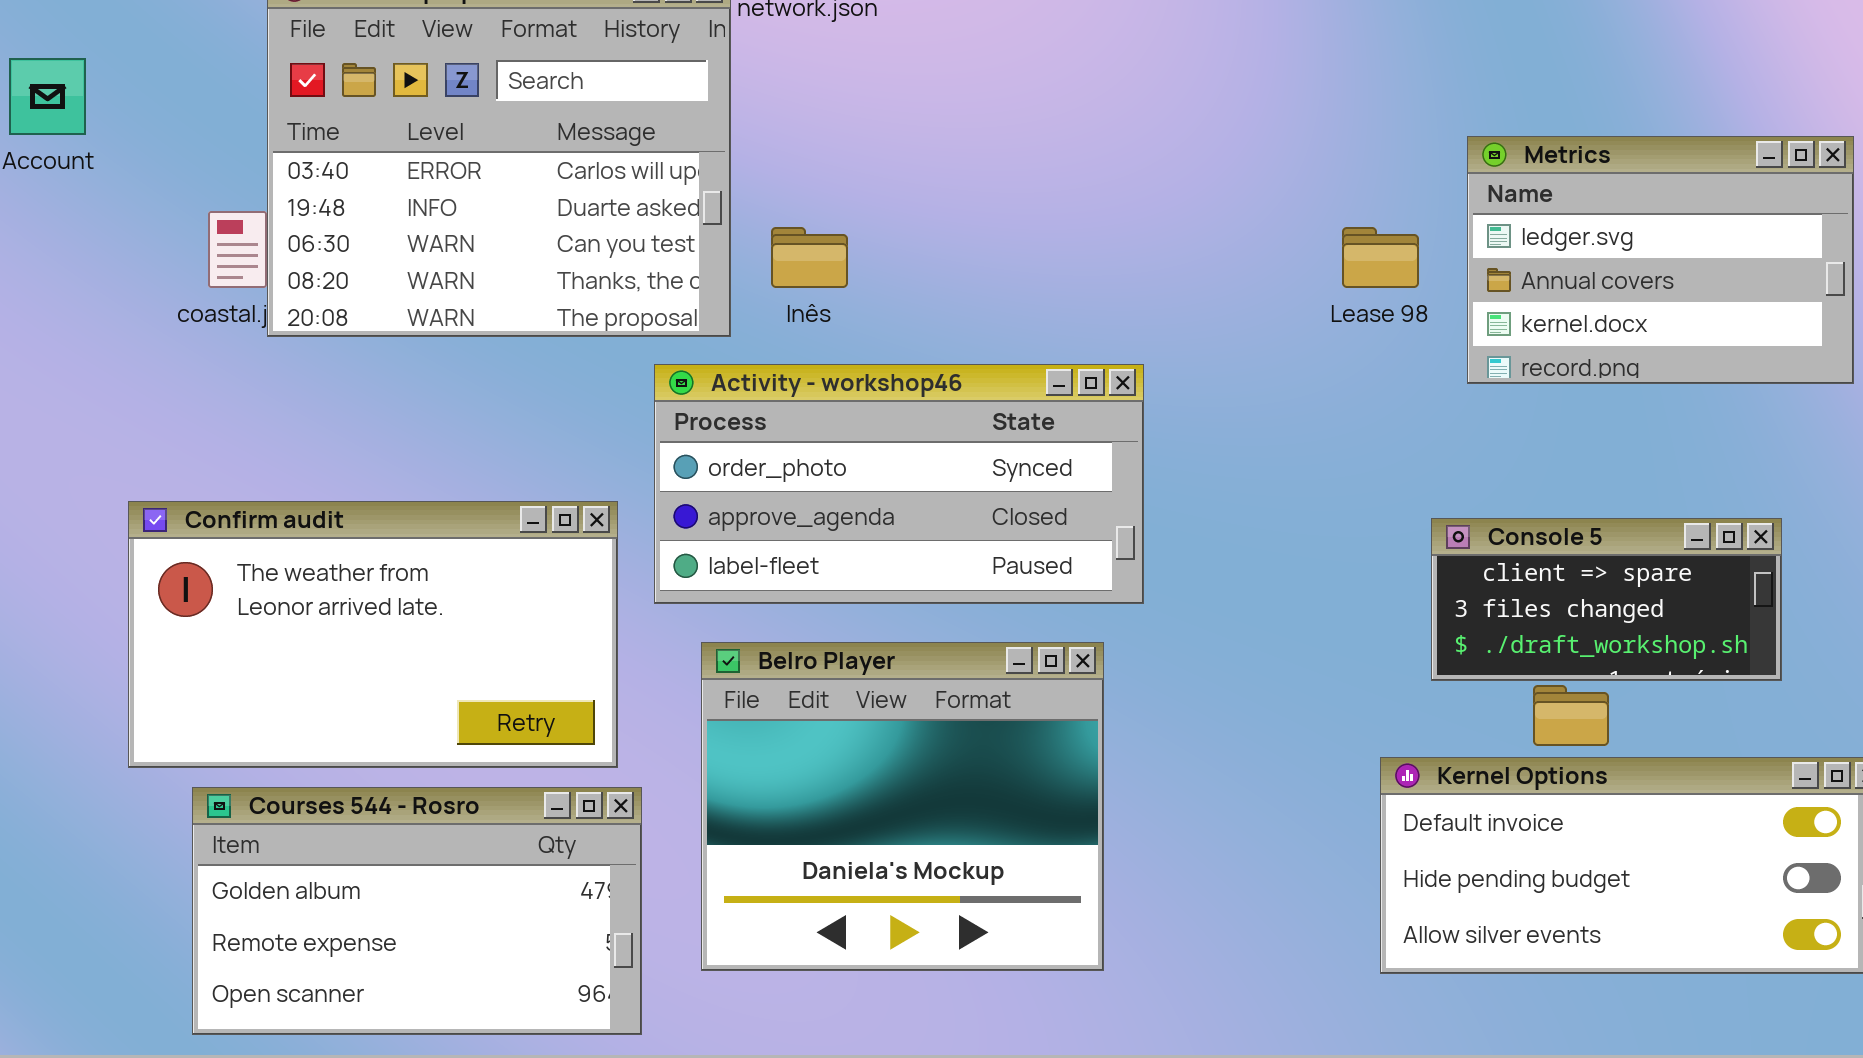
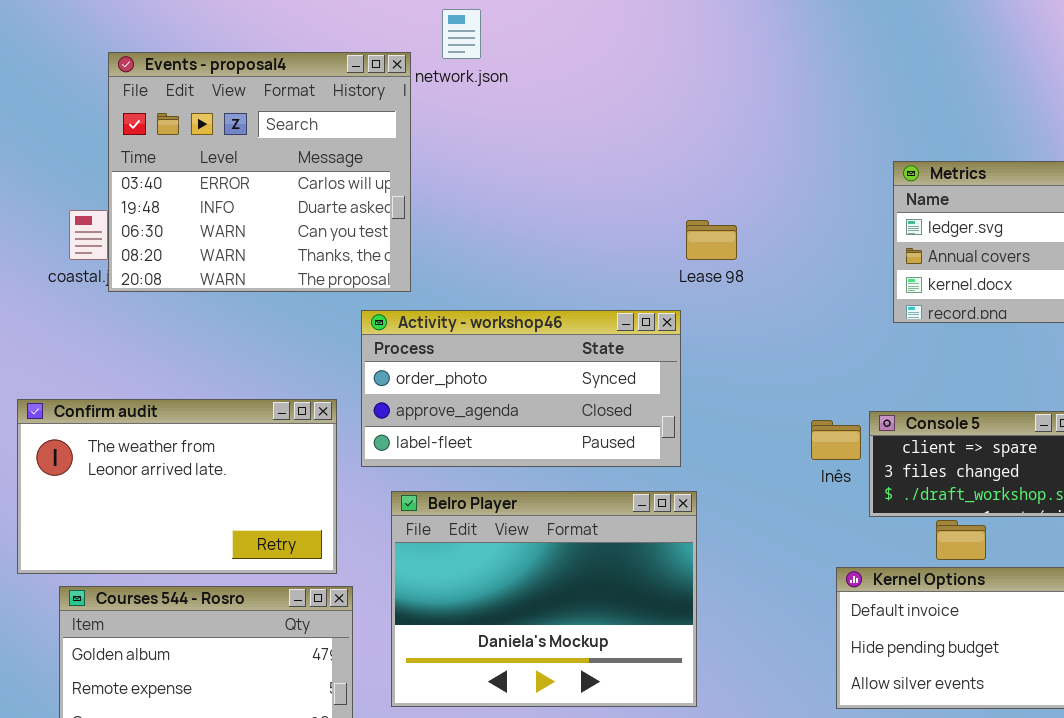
Inês: [771,227,848,288] -> [811,420,861,460], moved
Lease 98: [1342,227,1419,288] -> [686,220,737,260], moved
Belro Player: [701,642,1104,971] -> [391,491,697,707], resized

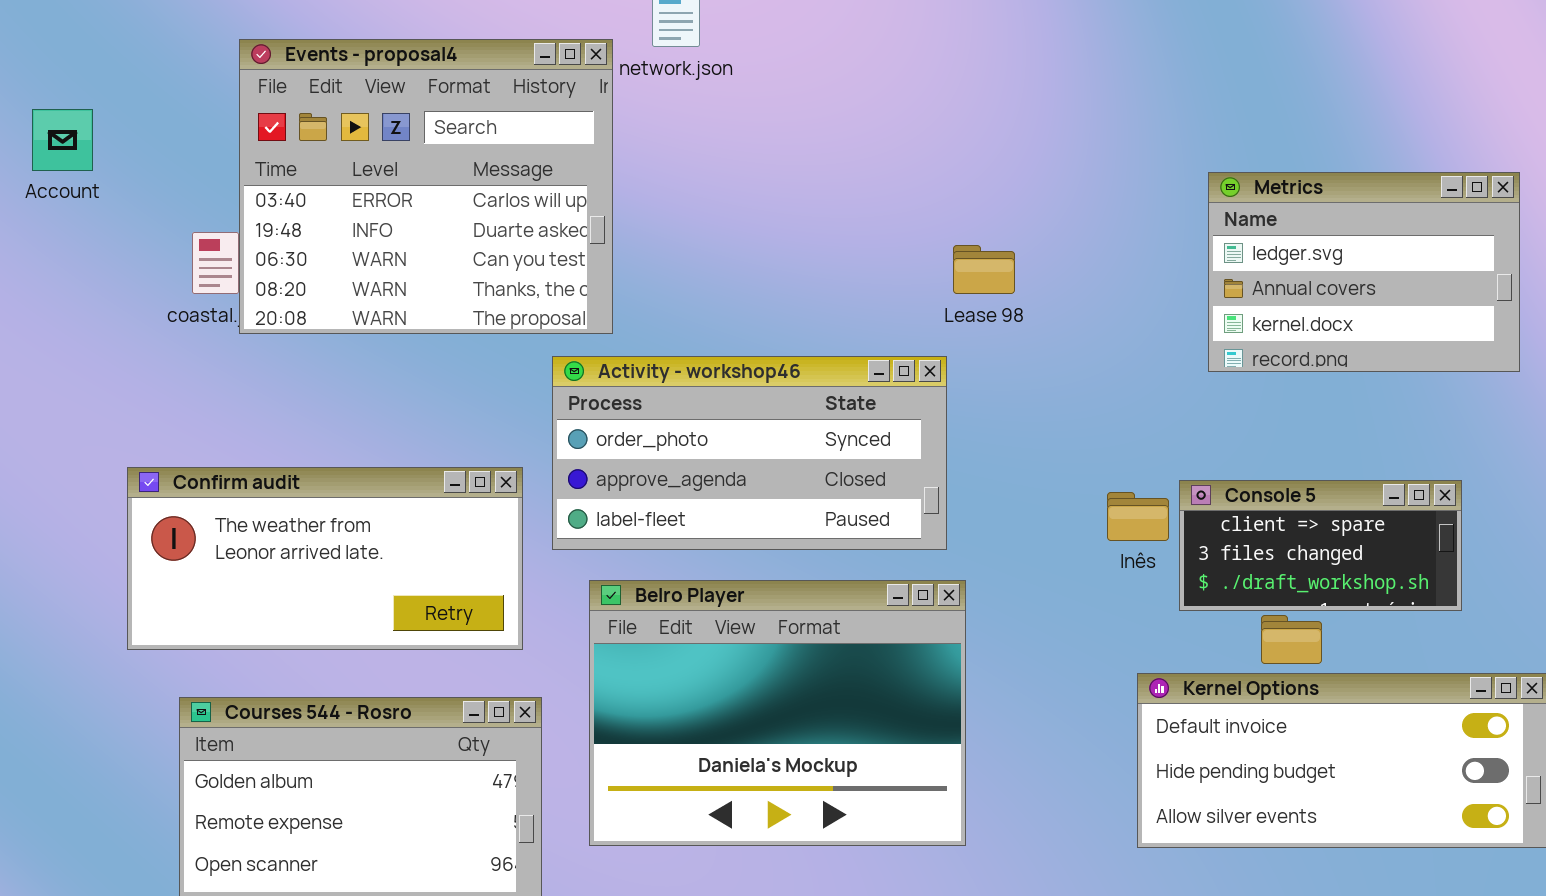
Confirm audit: [17,399,337,574] -> [127,467,523,650], resized

